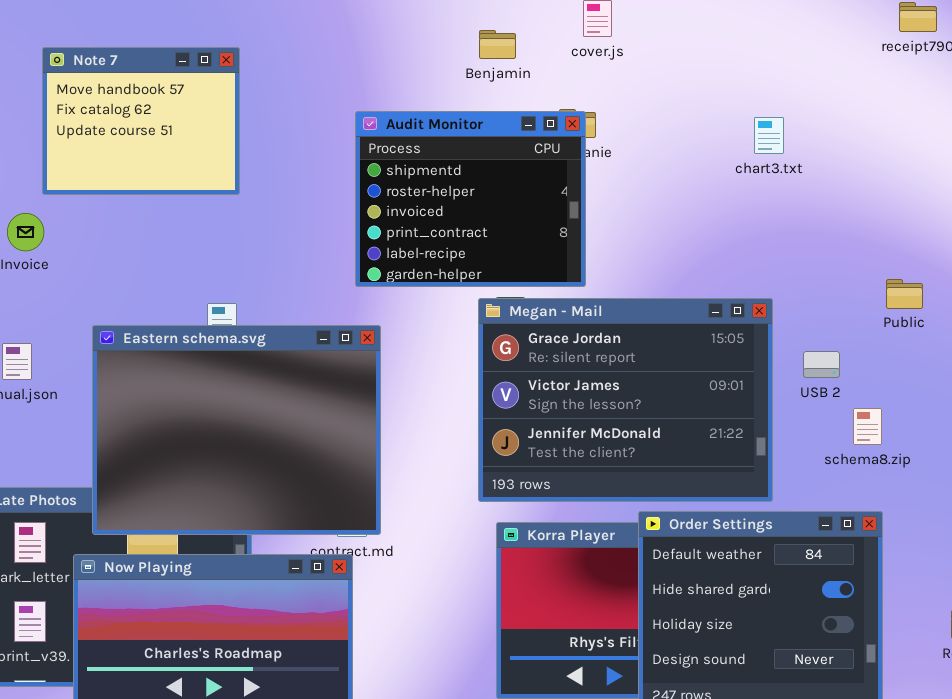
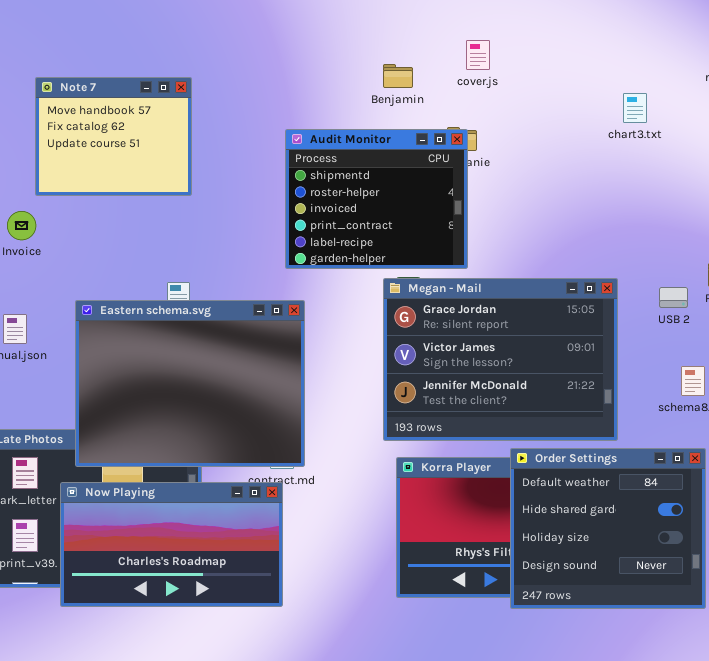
chart3.txt: [754,117,784,154] -> [623,93,647,123], moved
USB 2: [803,351,840,378] -> [659,287,688,308], moved

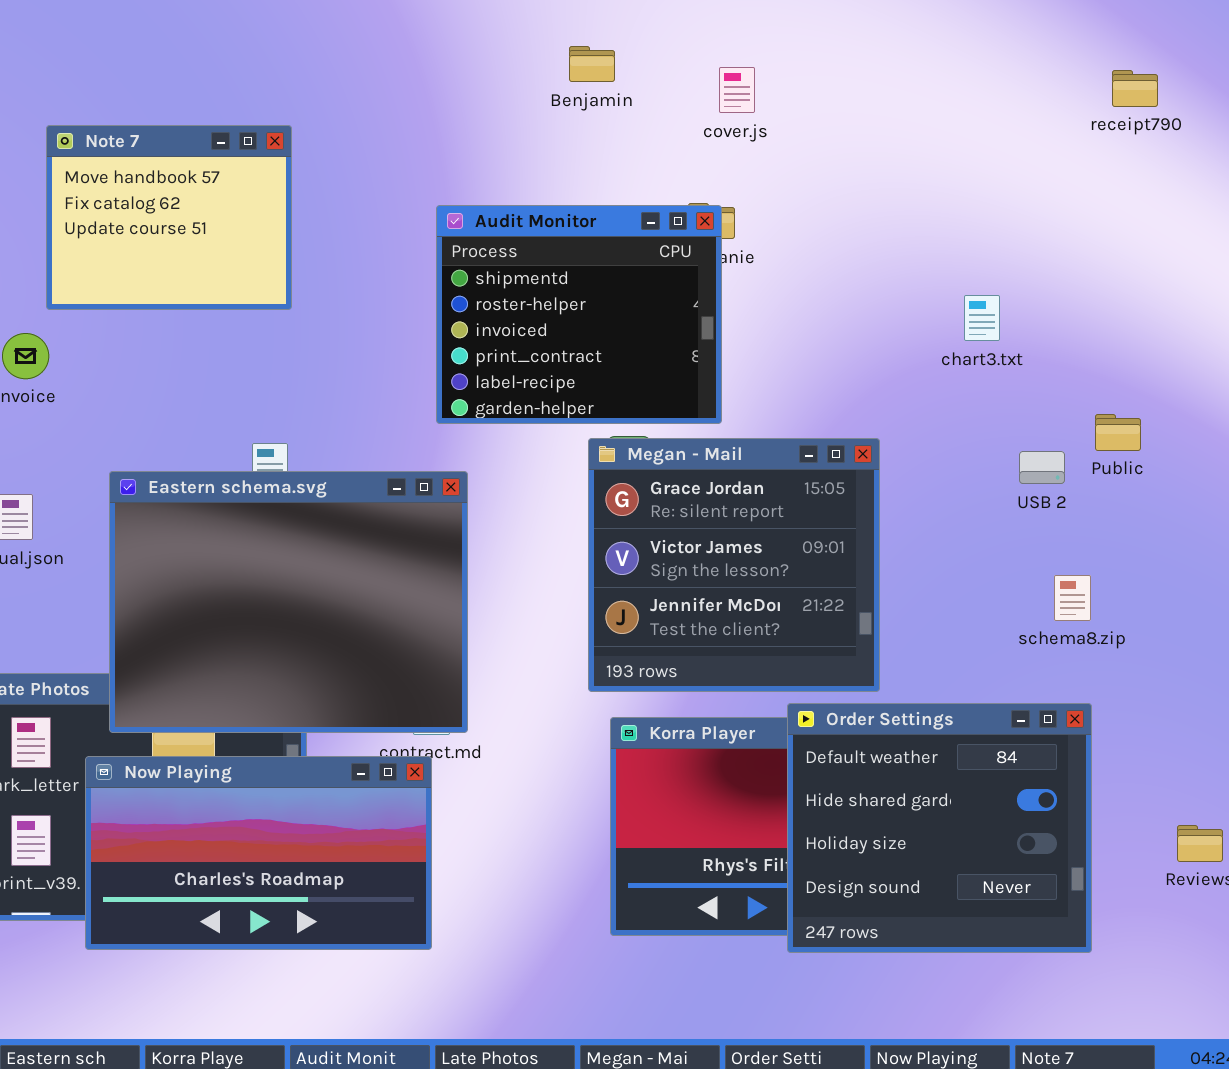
Benjamin: [383,64,413,88] -> [569,46,615,82], moved
chart3.txt: [623,93,647,123] -> [964,295,1000,341], moved
Megan - Mail: [383,278,618,441] -> [588,438,880,692], resized

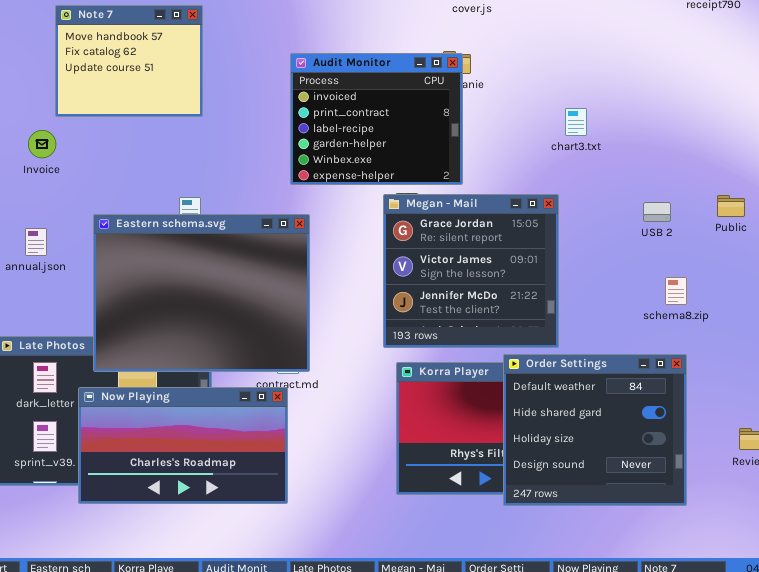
Audit Monitor: [436,205,722,424] -> [290,53,463,185], scrolled down 2 rows
chart3.txt: [964,295,1000,341] -> [565,108,587,136], moved
Public: [1095,414,1141,451] -> [717,195,745,217], moved

